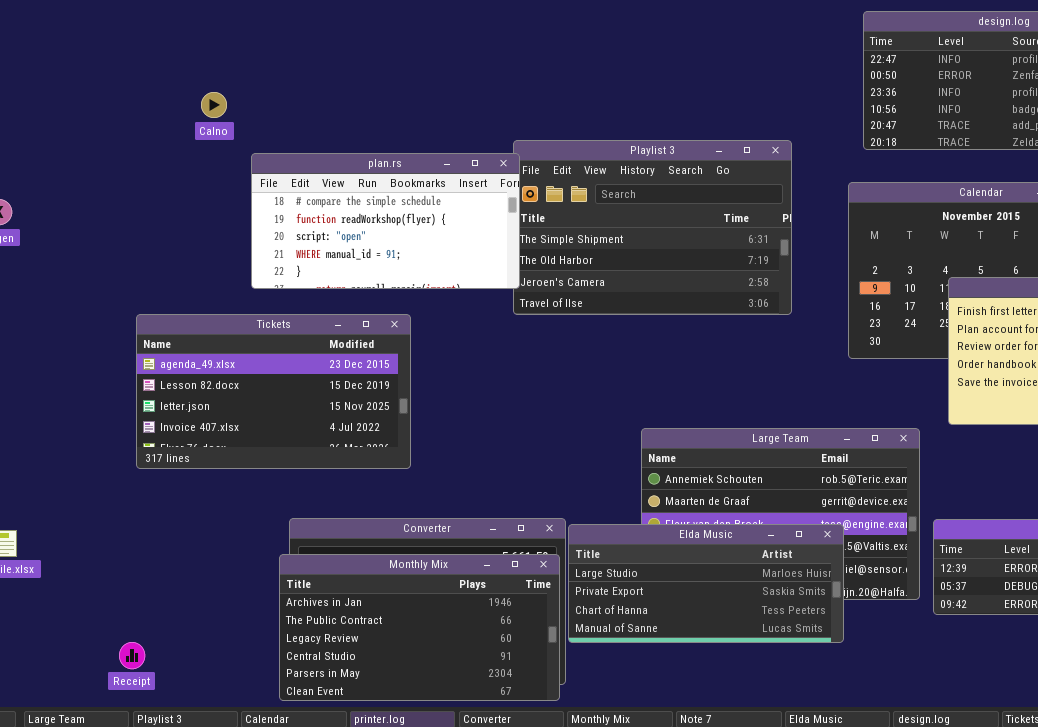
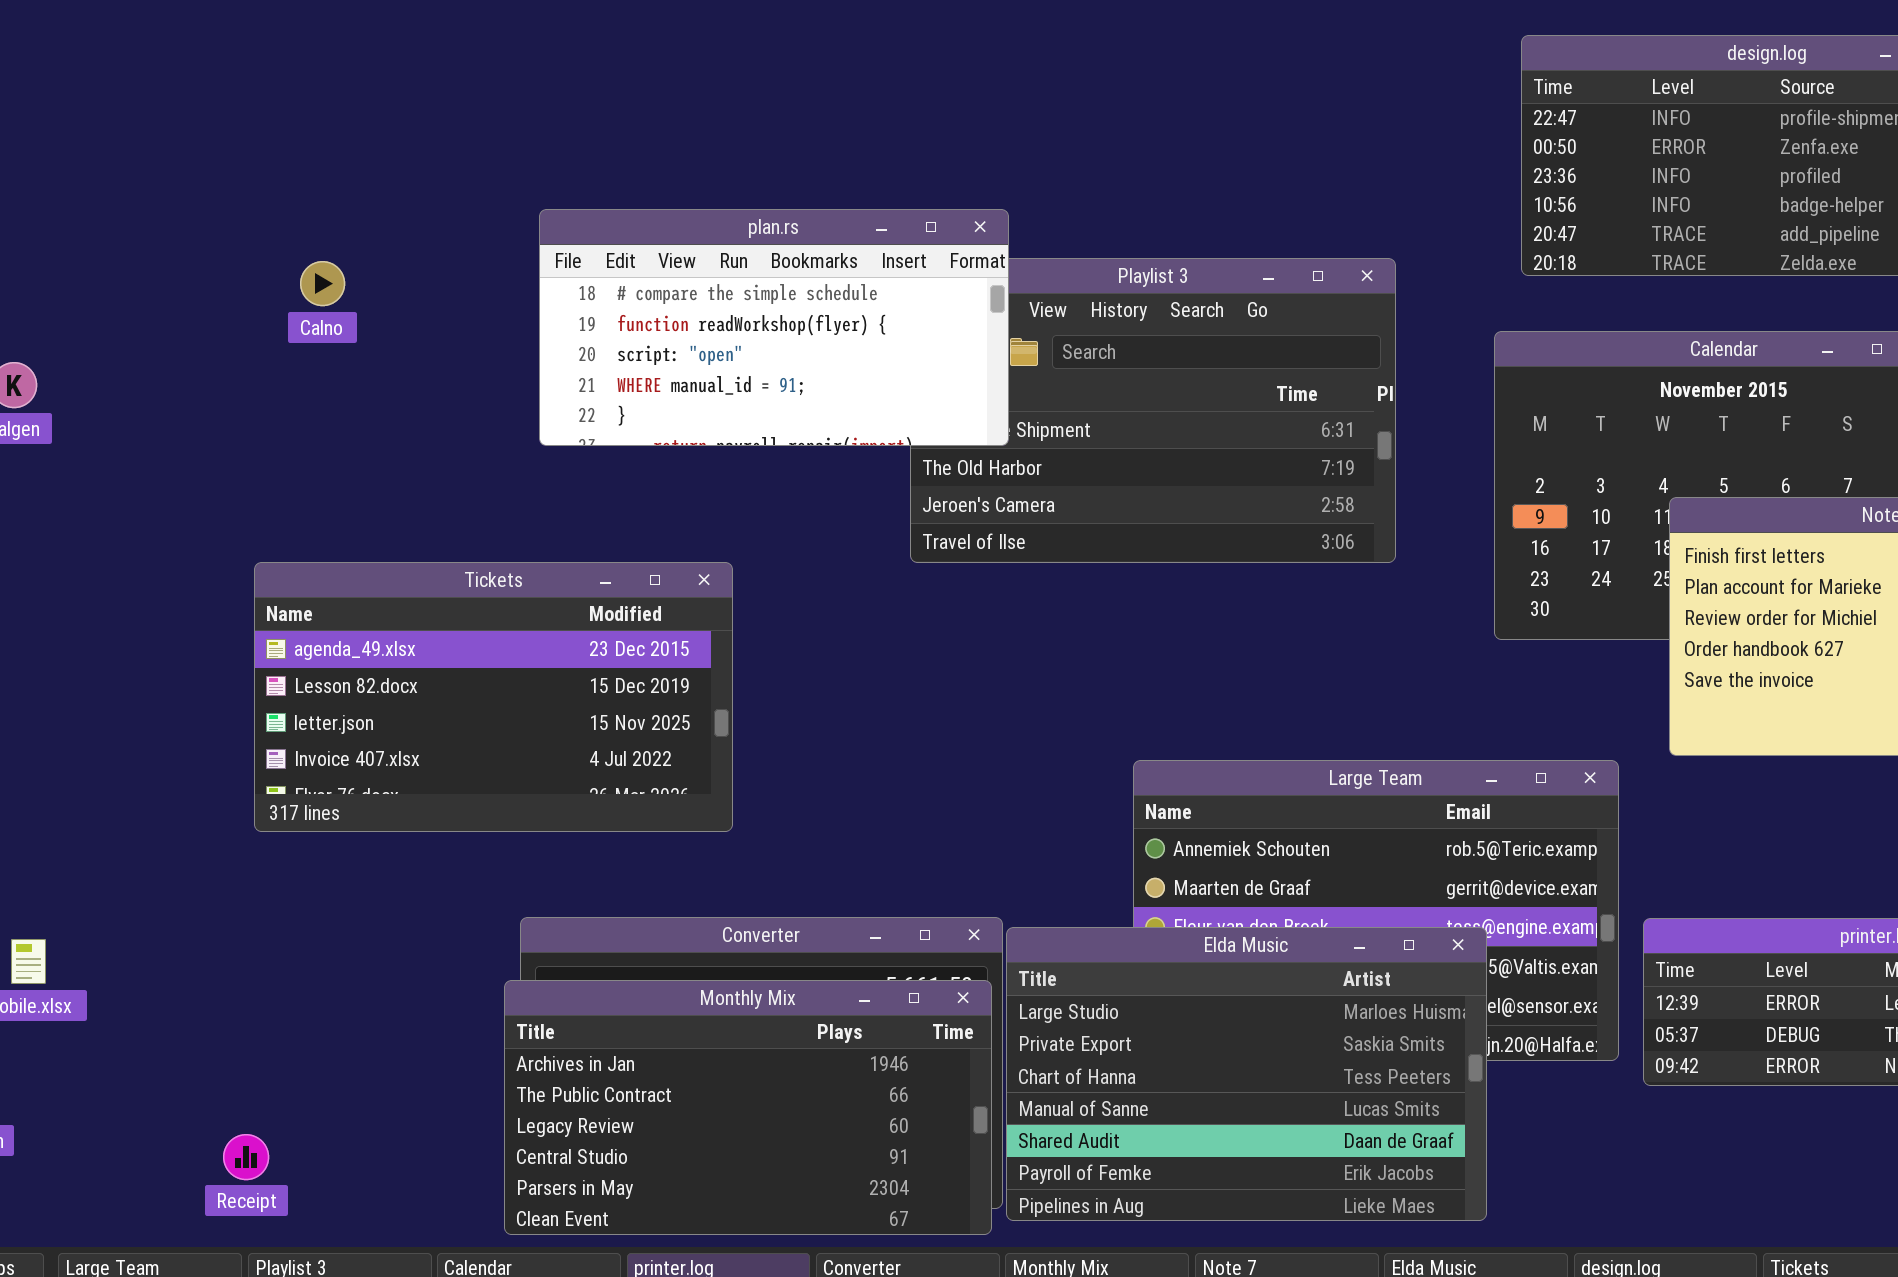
Calno: [201,92,227,118] -> [300,261,345,306], moved
plan.rs: [251,153,520,289] -> [539,209,1009,446], moved
Elda Music: [568,524,844,643] -> [1006,927,1487,1221], resized

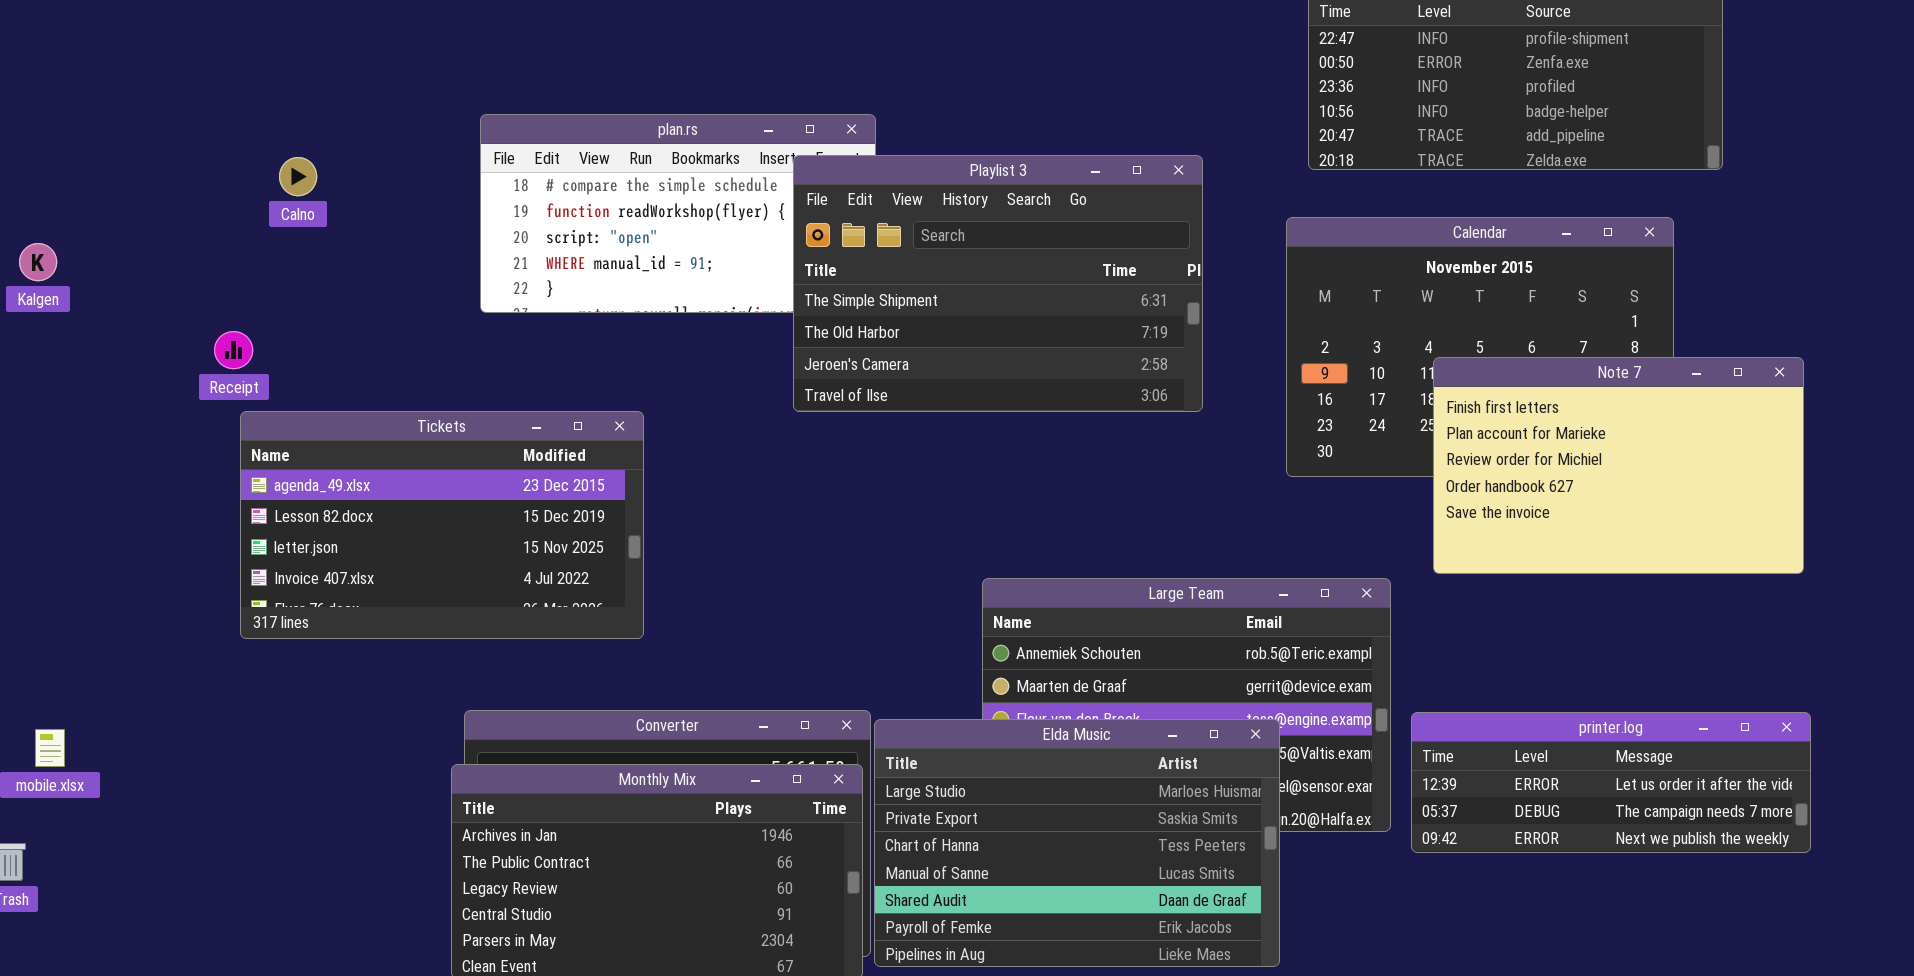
Playlist 3: [910,258,1396,563] -> [793,155,1203,412], raised
Receipt: [223,1134,269,1180] -> [214,331,253,369], moved

